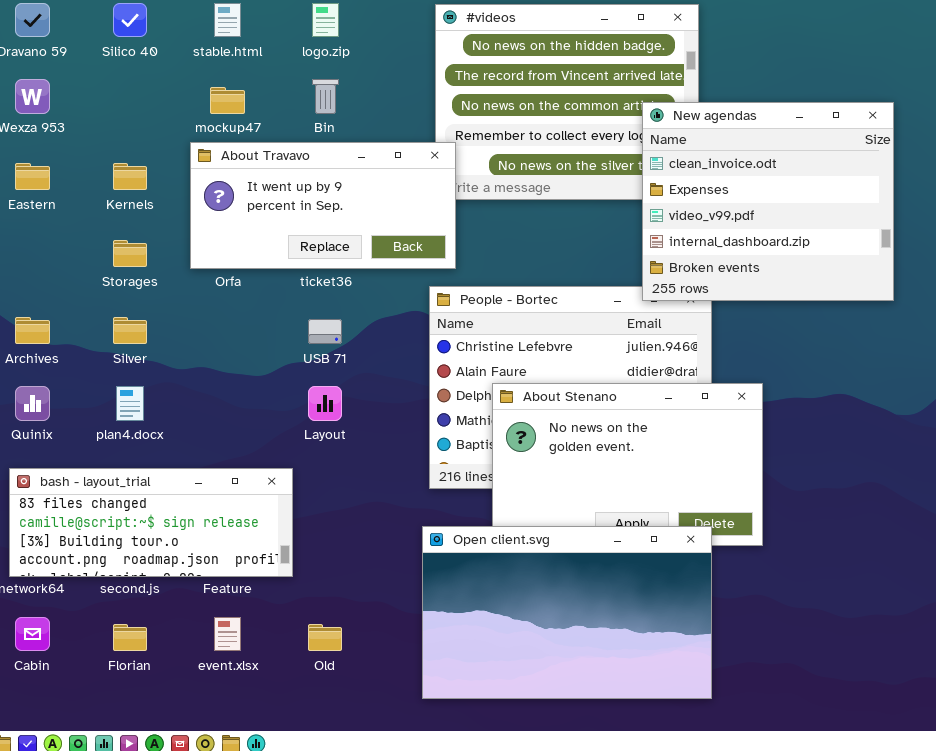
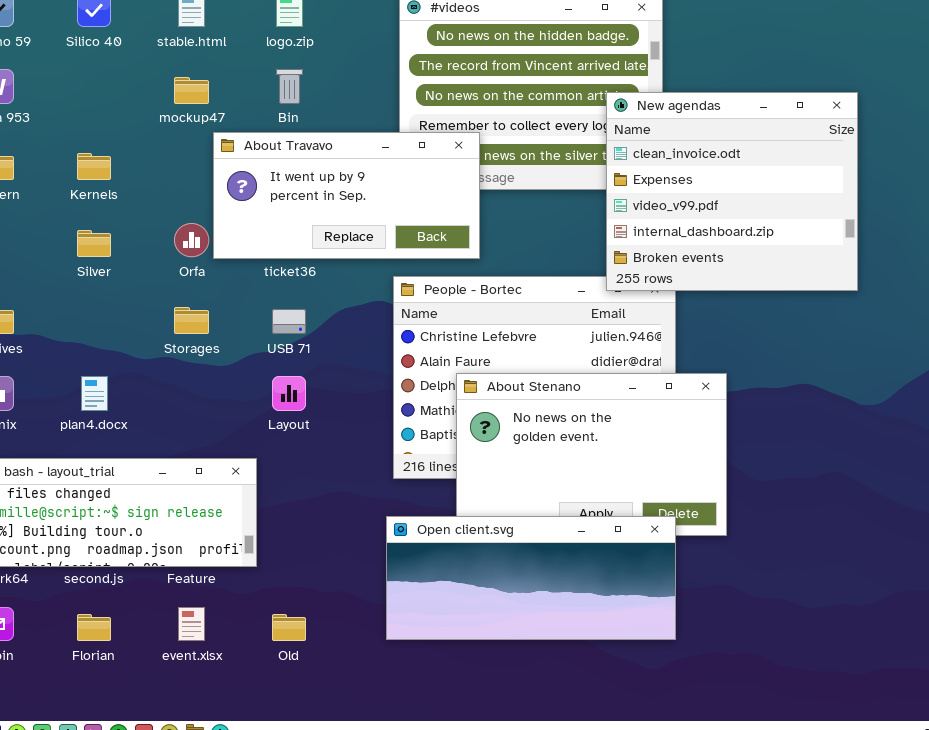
About Travavo: [190,142,456,269] -> [213,132,480,259], moved
Storages: [113,240,147,267] -> [174,307,209,334], moved
Silver: [113,317,147,344] -> [77,230,111,257], moved
Open client.svg: [422,526,712,699] -> [386,516,676,640], resized

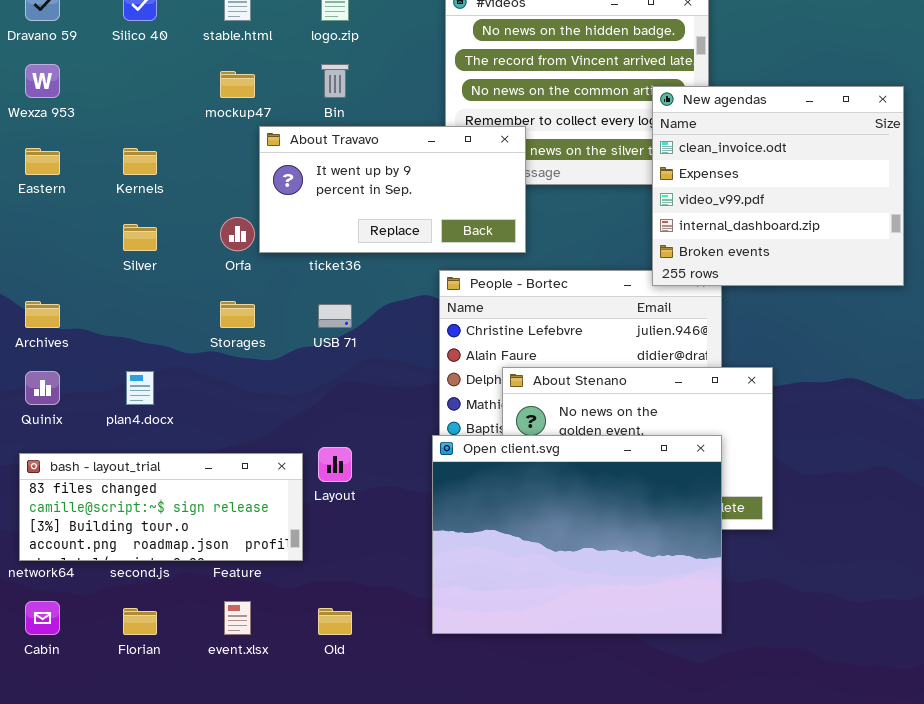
Layout: [272,376,306,411] -> [318,447,352,482], moved
Open client.svg: [386,516,676,640] -> [432,435,722,634], resized

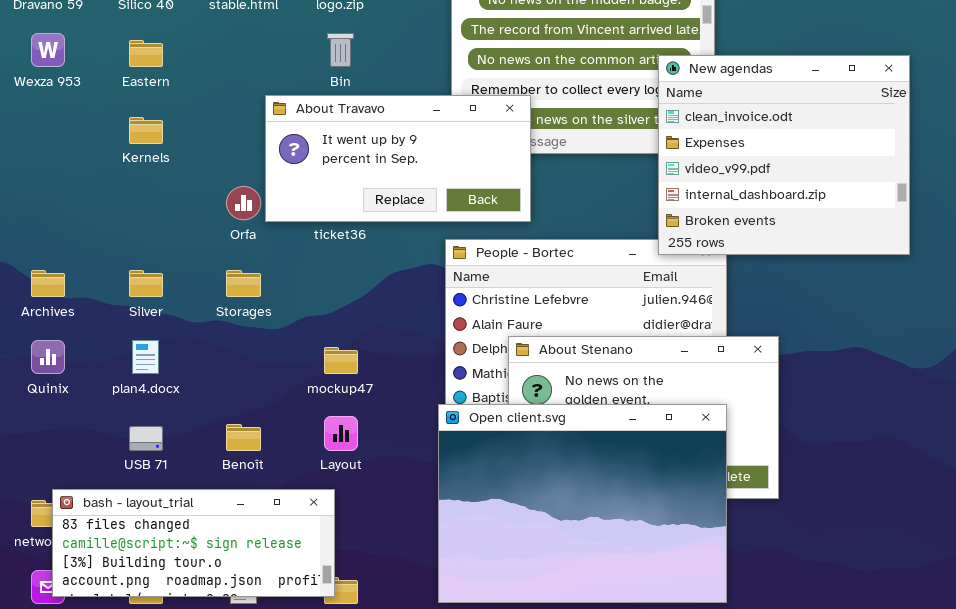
mockup47: [220,71,255,98] -> [324,347,358,374], moved
Eastern: [25,148,60,175] -> [129,40,163,67], moved
Silver: [123,224,157,251] -> [129,270,163,297], moved
USB 71: [318,304,352,328] -> [129,426,163,451], moved
bash - layout_trial: [19,453,303,561] -> [52,489,335,597], moved

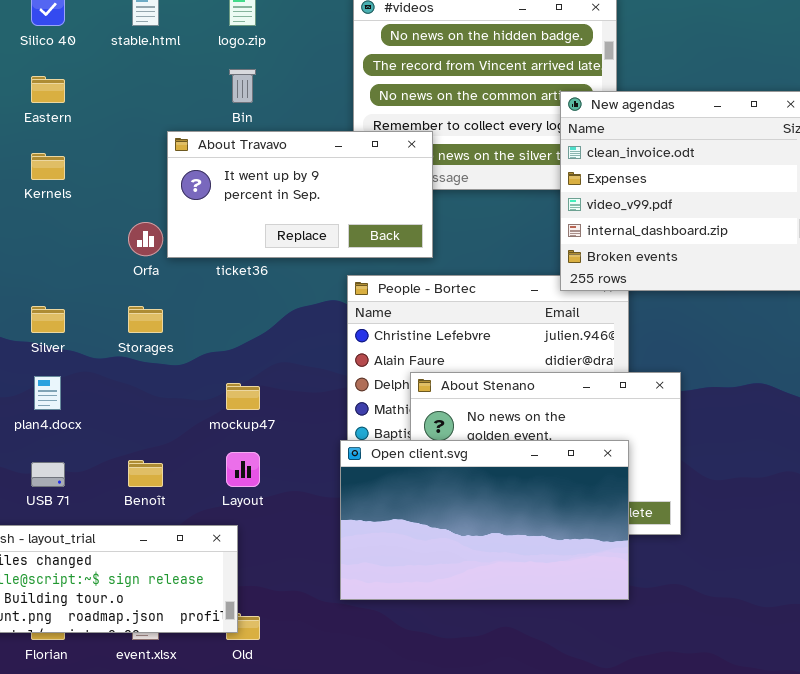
Open client.svg: [438,404,727,603] -> [340,440,629,600], resized

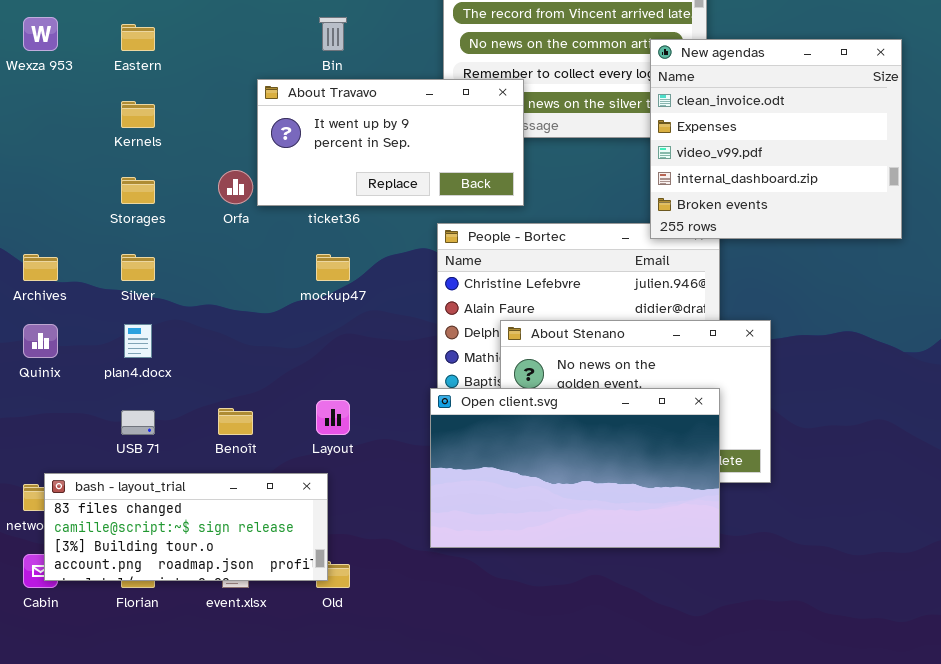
Storages: [128,306,163,333] -> [121,177,155,204], moved
mockup47: [226,383,260,410] -> [316,254,350,281], moved

